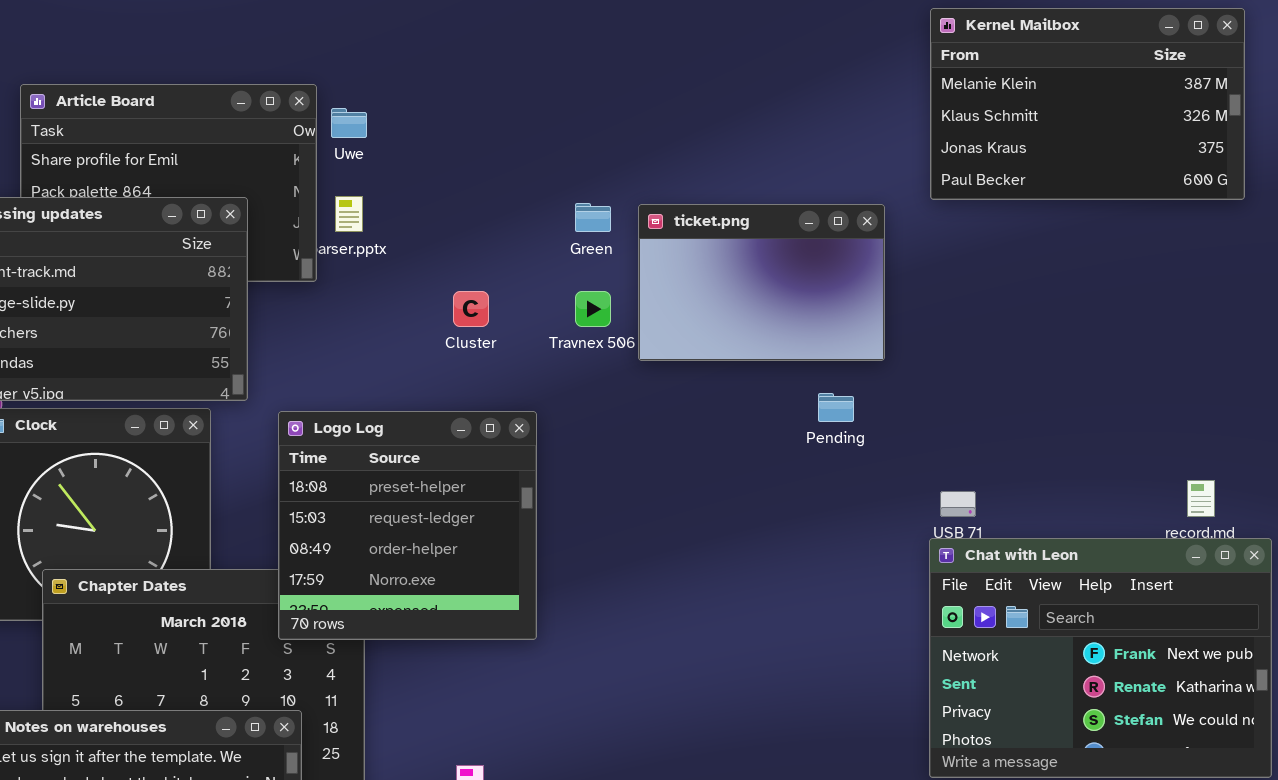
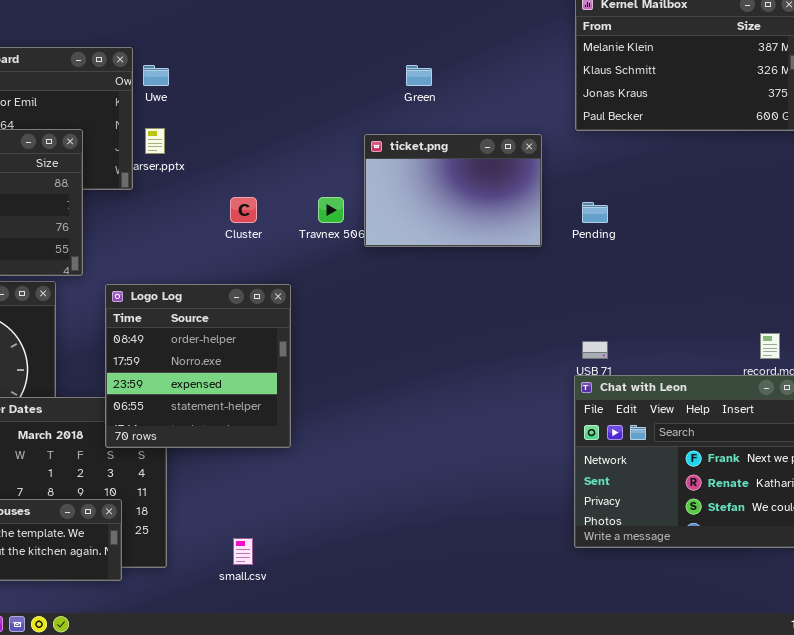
Green: [575,203,611,232] -> [406,65,432,86], moved
Pending: [818,393,854,422] -> [582,202,608,223], moved
Logo Log: [278,411,537,640] -> [105,284,291,448], scrolled down 2 rows

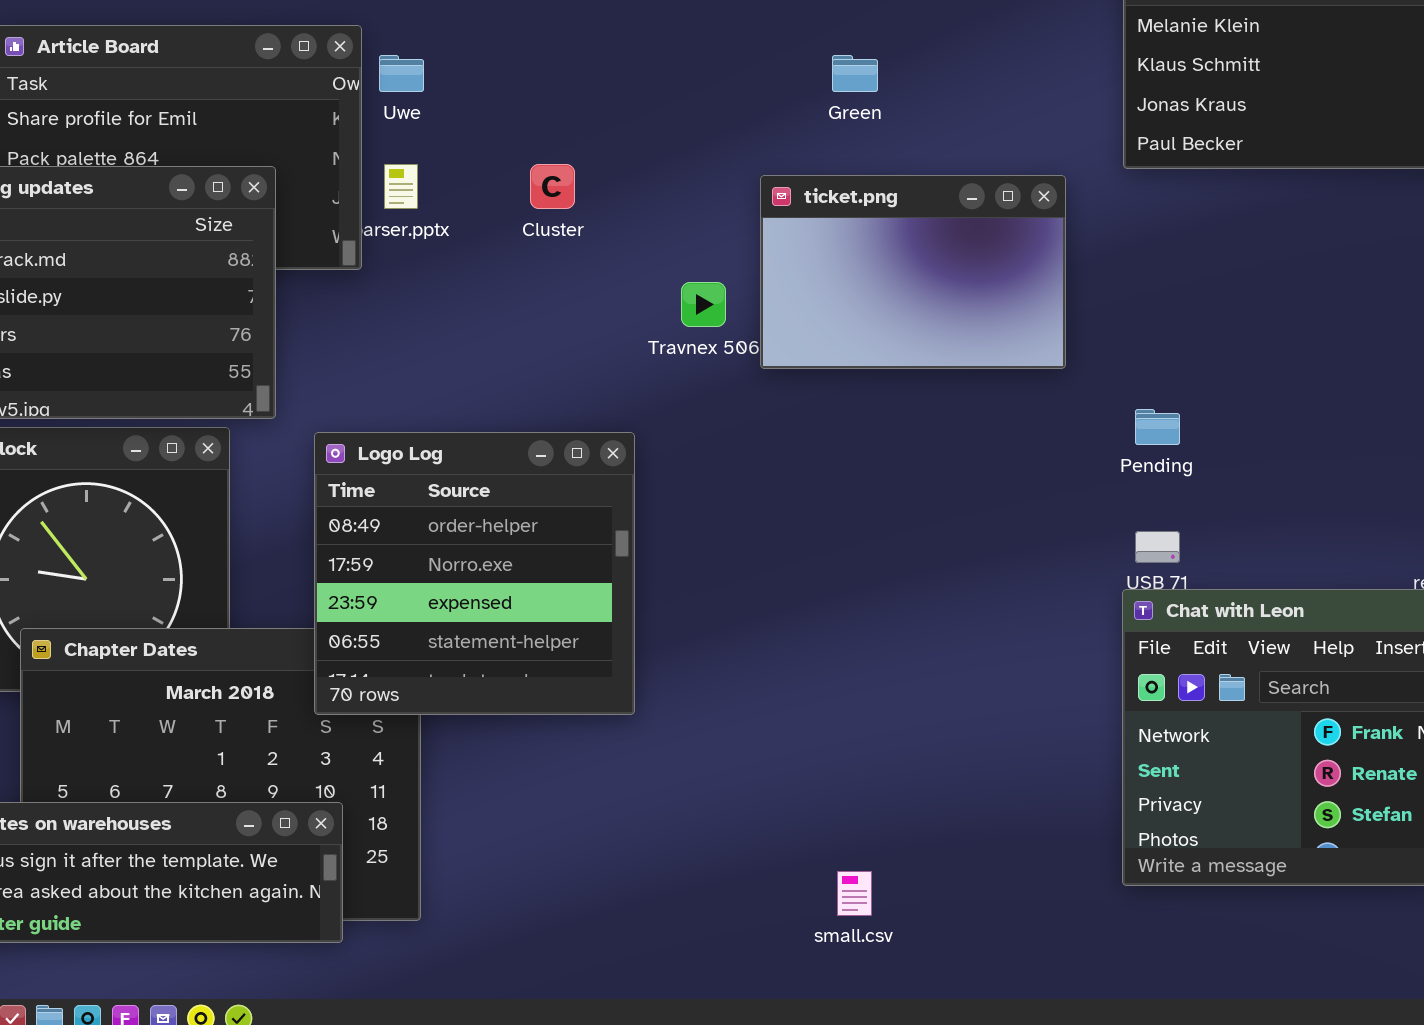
Cluster: [230,197,257,223] -> [530,164,575,209], moved
Pending: [582,202,608,223] -> [1135,409,1180,445], moved
small.csv: [233,538,253,565] -> [837,871,872,916], moved

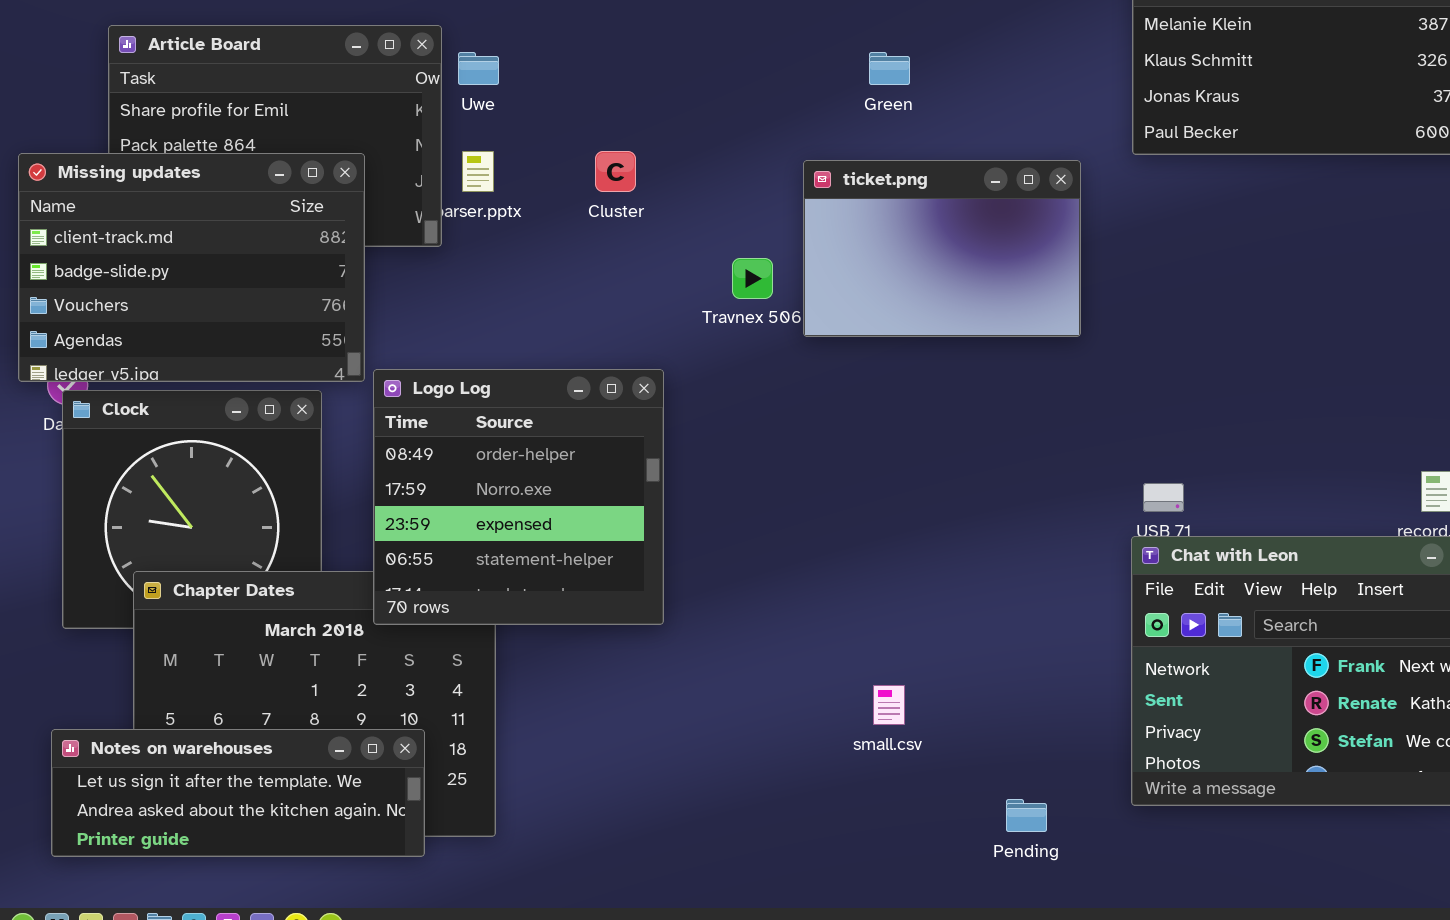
Pending: [1135,409,1180,445] -> [1006,799,1047,832], moved
Logo Log: [314,432,635,715] -> [373,369,664,625], moved
small.csv: [837,871,872,916] -> [873,685,905,725], moved

